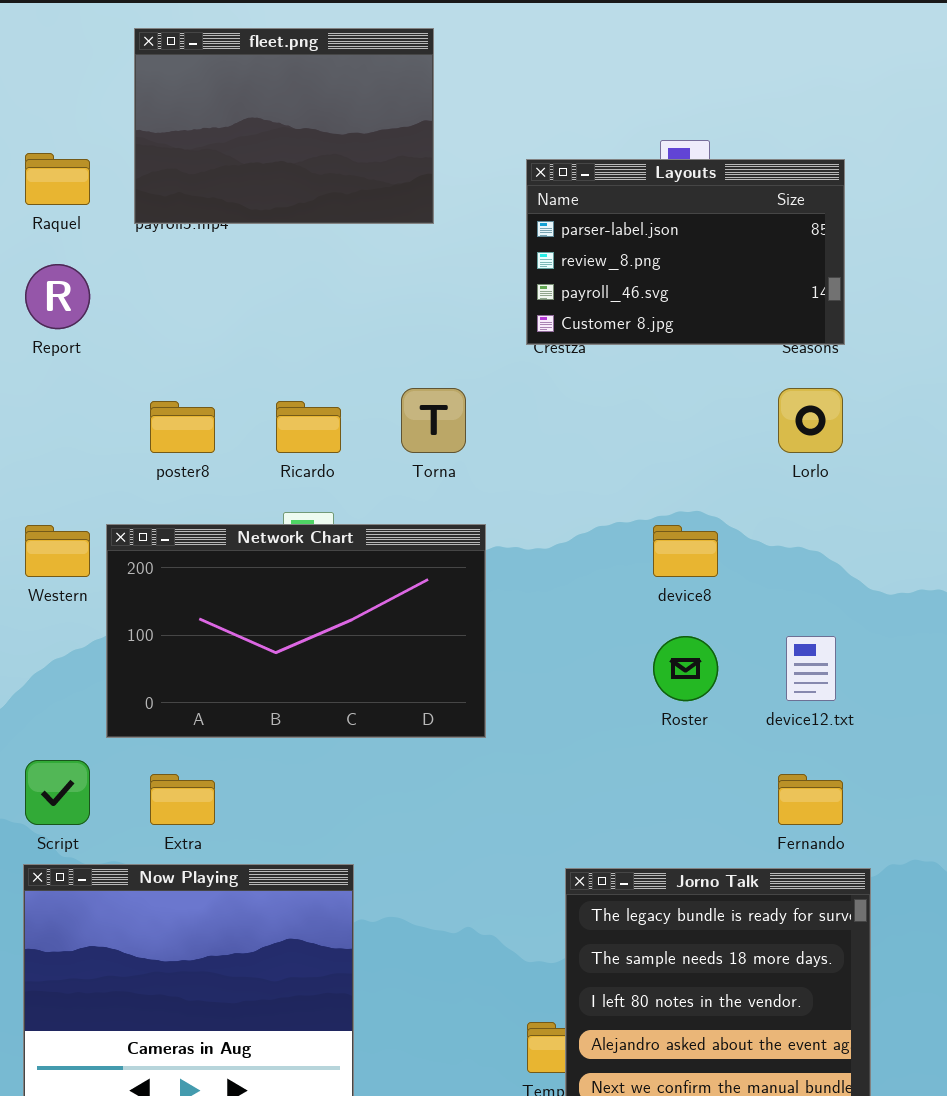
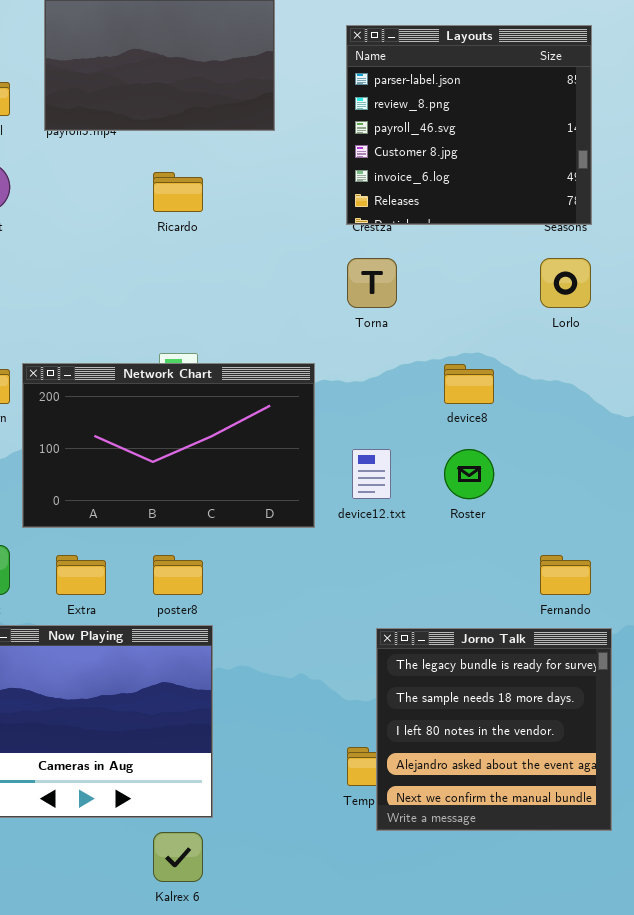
Layouts: [526,159,845,345] -> [346,25,592,225], resized
Torna: [401,388,466,453] -> [347,258,397,308], moved
poster8: [150,401,215,453] -> [153,555,203,595], moved
Ricardo: [276,401,341,453] -> [153,172,203,212], moved
device12.txt: [786,636,836,701] -> [352,449,391,499], moved

